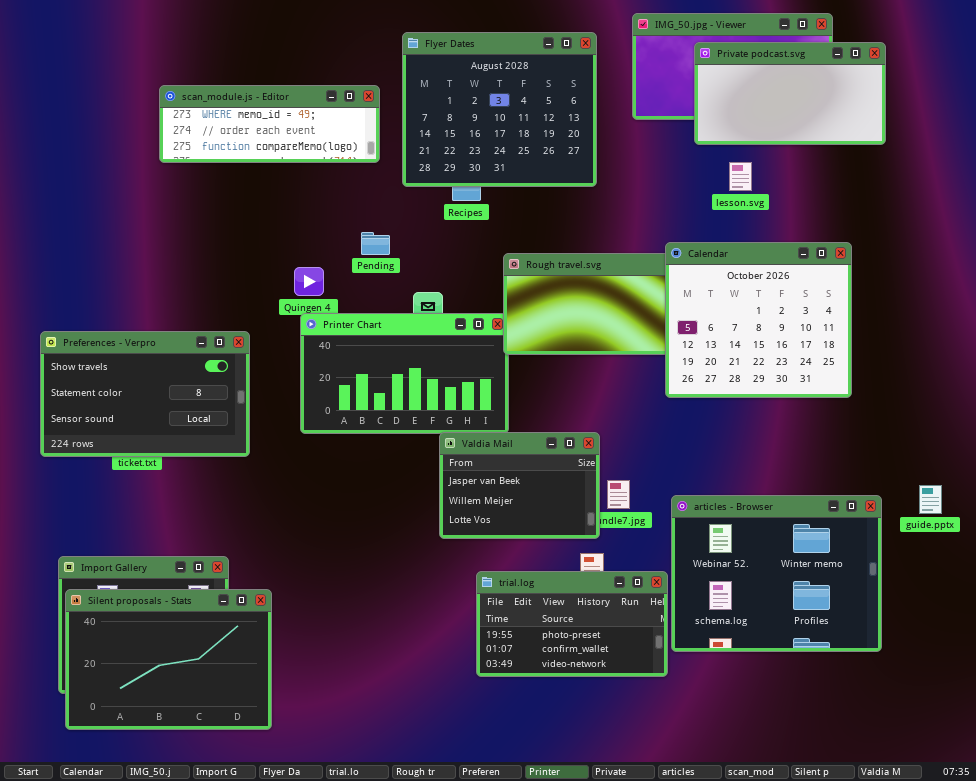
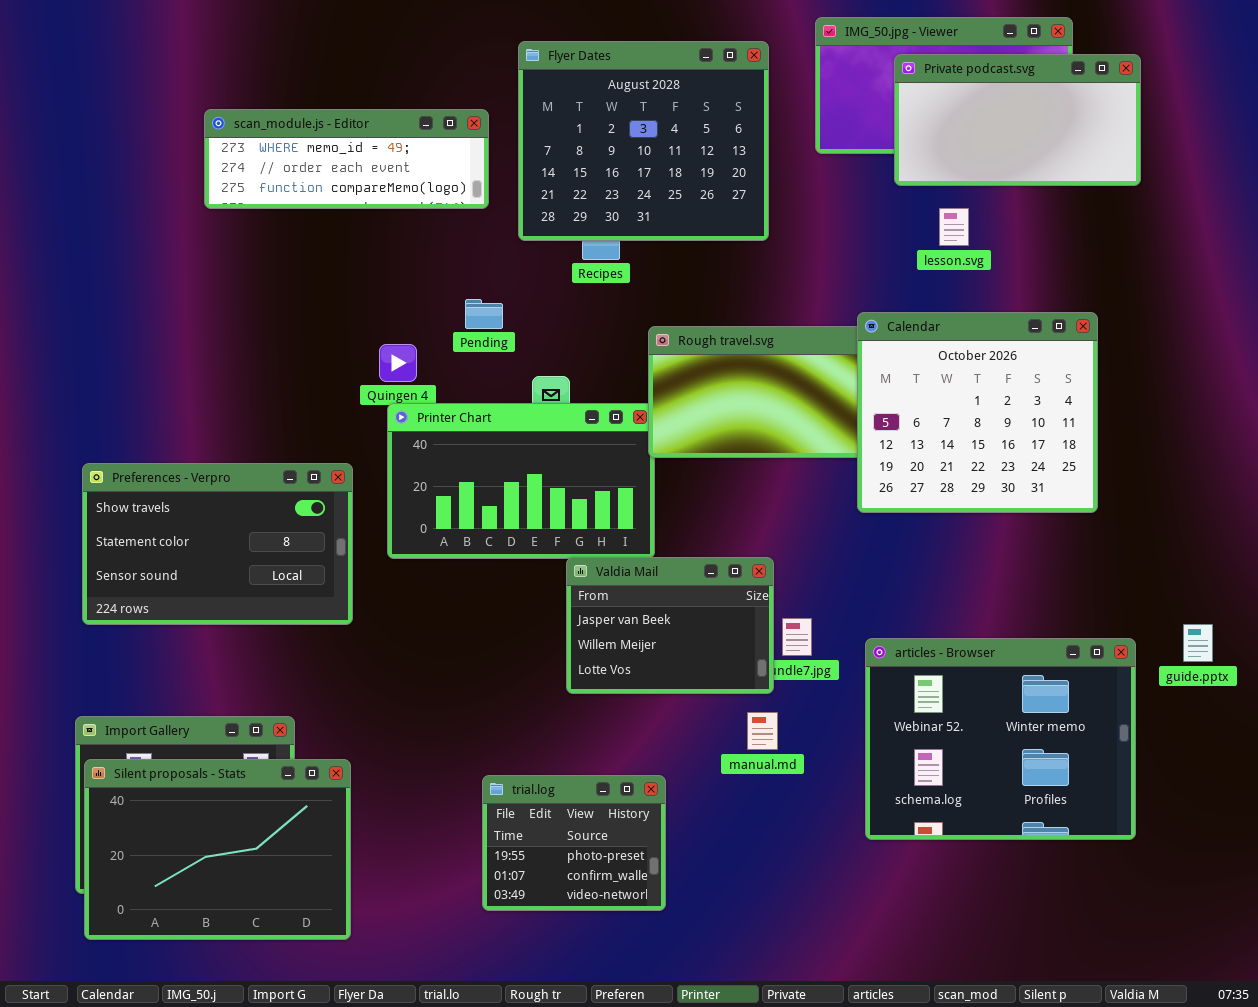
Preferences - Verpro: [40,331,250,457] -> [82,463,353,625], moved
trial.log: [476,571,668,677] -> [482,775,666,911], moved, resized

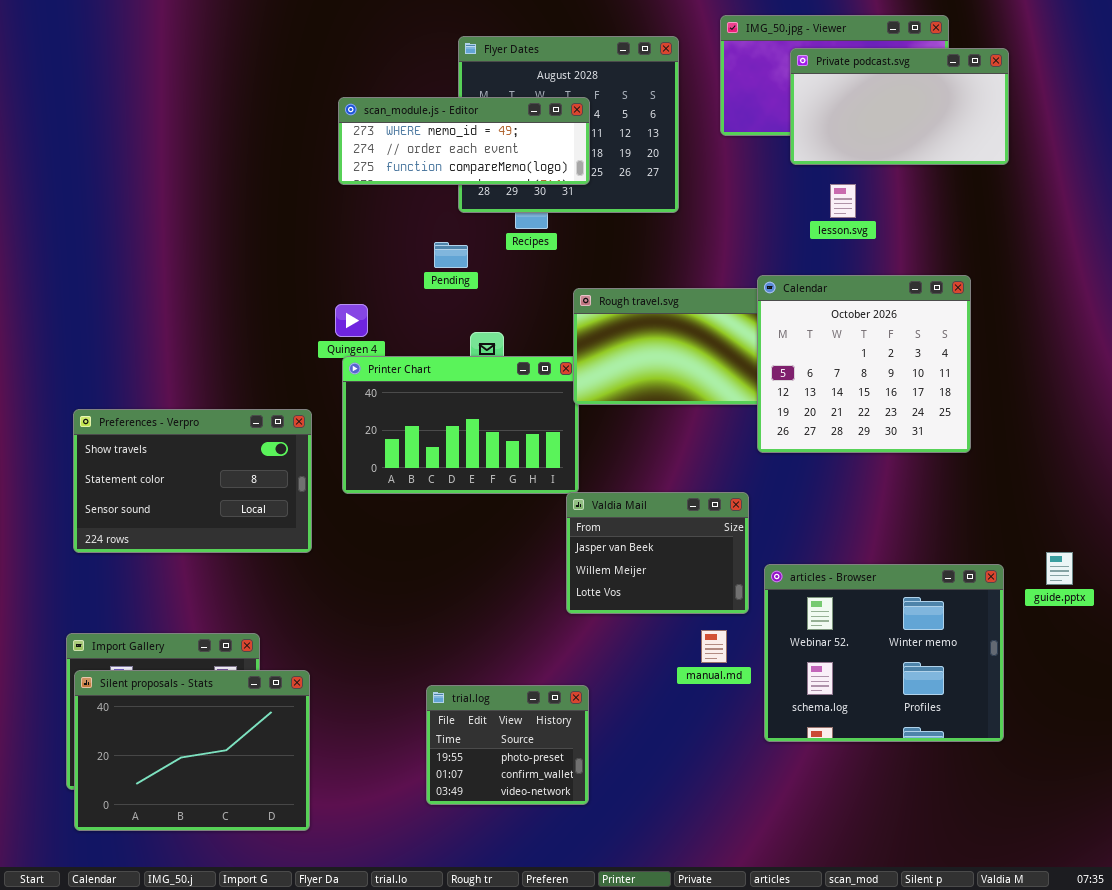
scan_module.js - Editor: [204,109,489,209] -> [338,97,590,185], moved
Pending: [465,299,503,329] -> [434,242,468,268], moved
Valdia Mail: [566,557,774,694] -> [566,492,749,614], moved
manual.md: [747,712,778,750] -> [701,630,727,663], moved

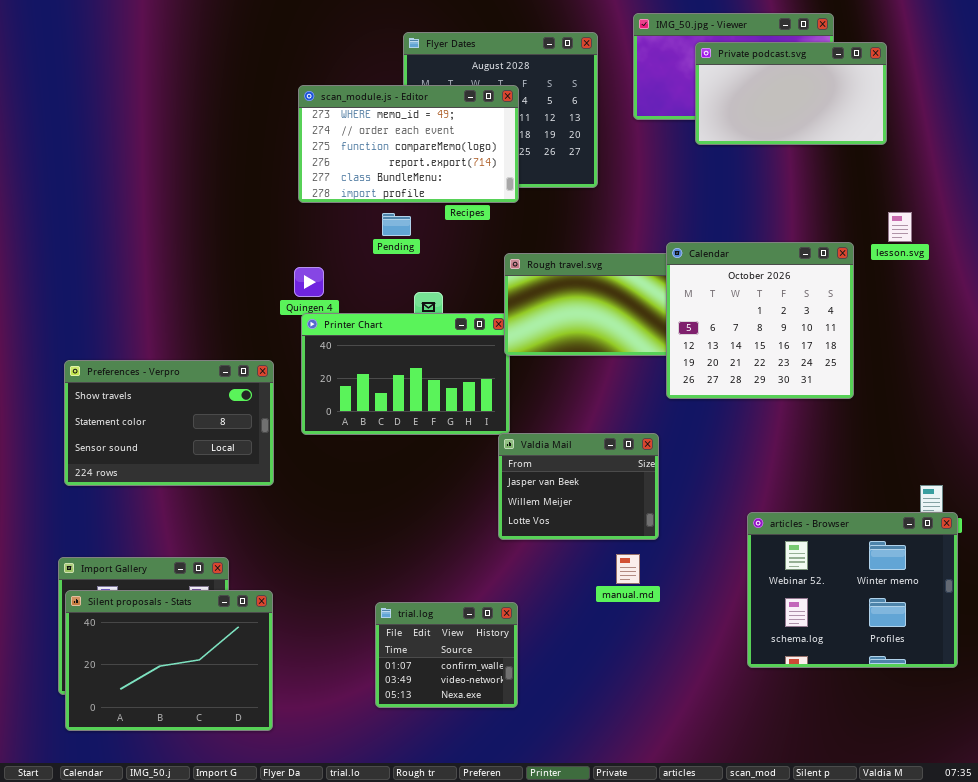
scan_module.js - Editor: [338,97,590,185] -> [298,85,519,203], resized
lesson.svg: [830,184,856,218] -> [888,212,912,242], moved
articles - Browser: [764,564,1004,742] -> [747,512,958,668], moved
trial.log: [426,685,589,805] -> [375,602,518,708], scrolled down 1 row

